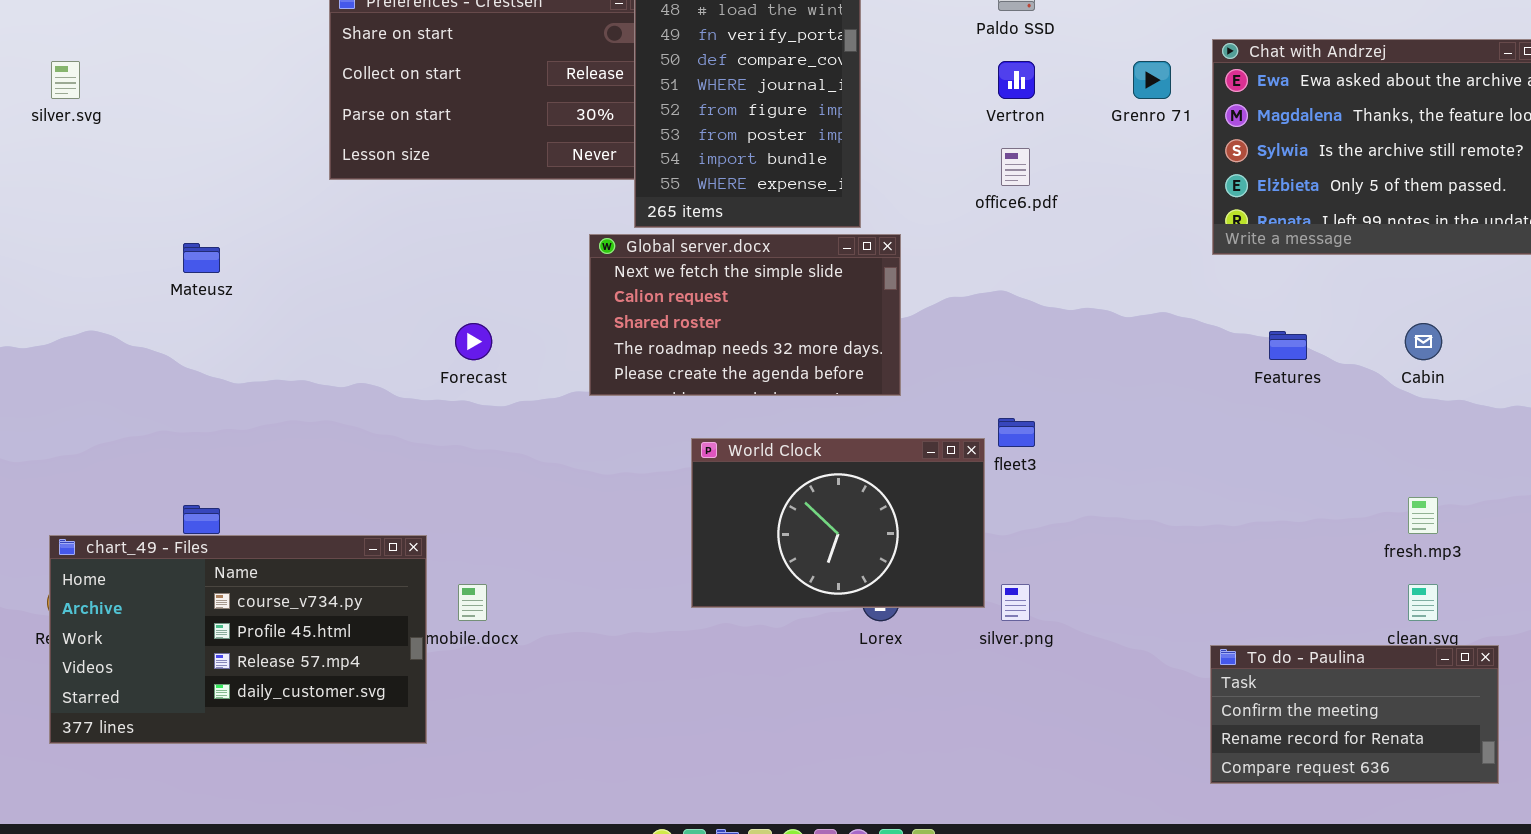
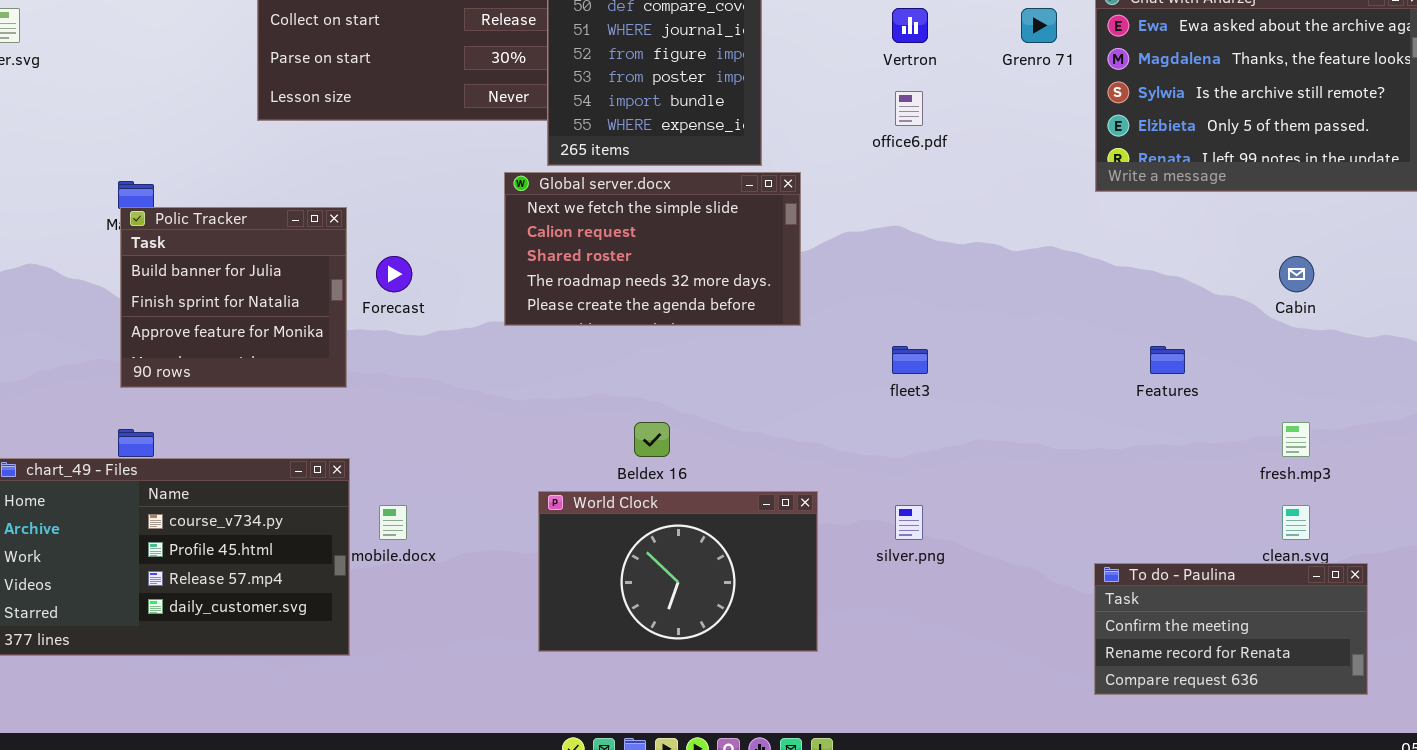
Polic Tracker: none -> [120,207,347,388], opened
Features: [1269,331,1307,360] -> [1150,346,1185,374], moved
World Clock: [691,438,985,608] -> [538,491,818,652], moved

